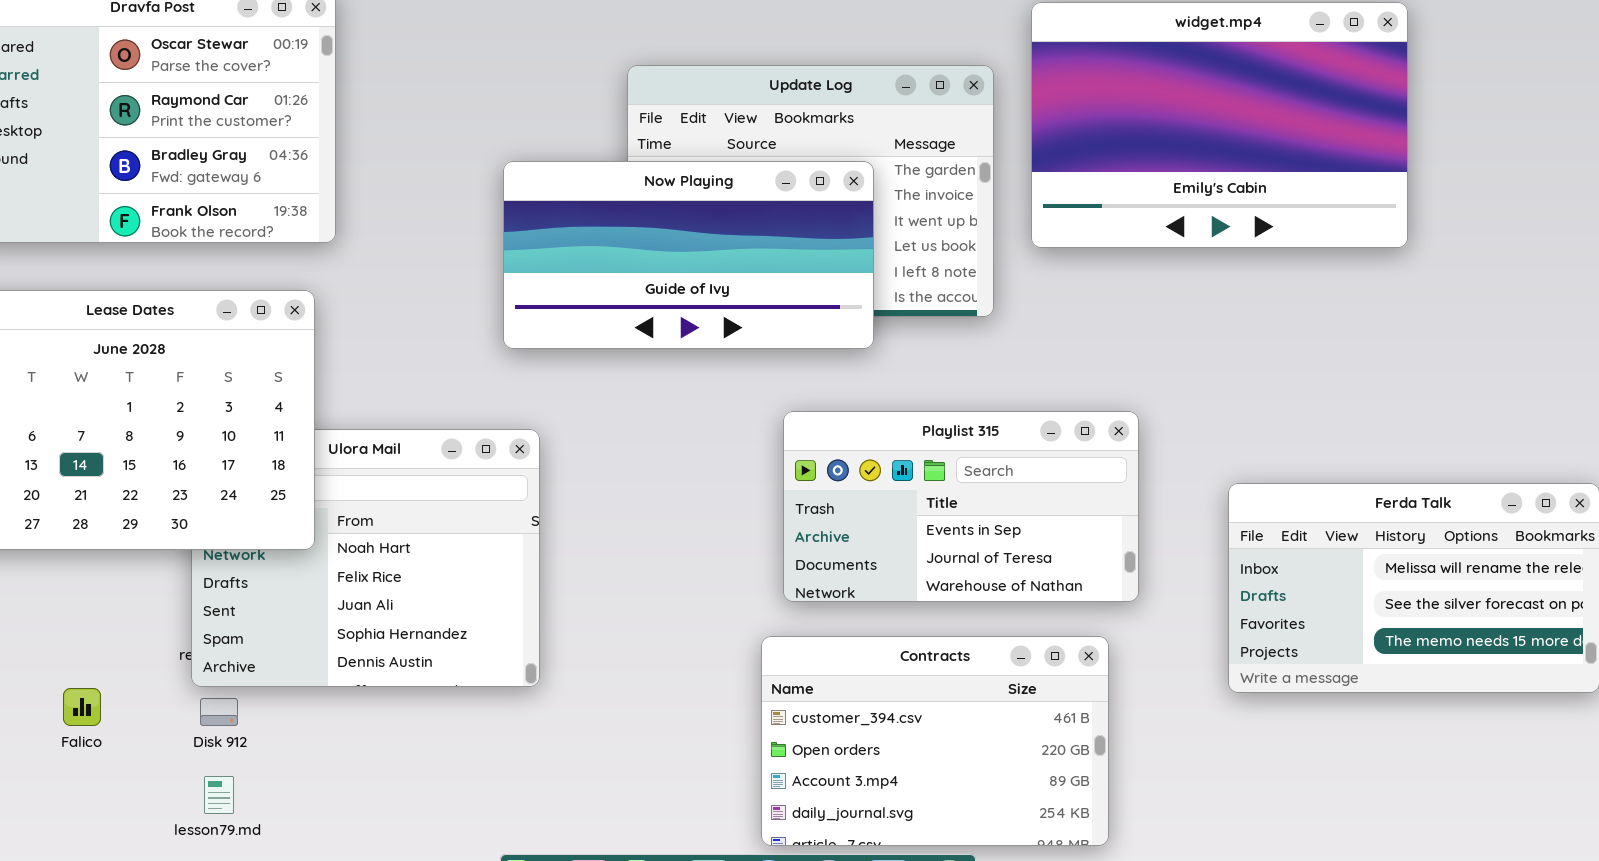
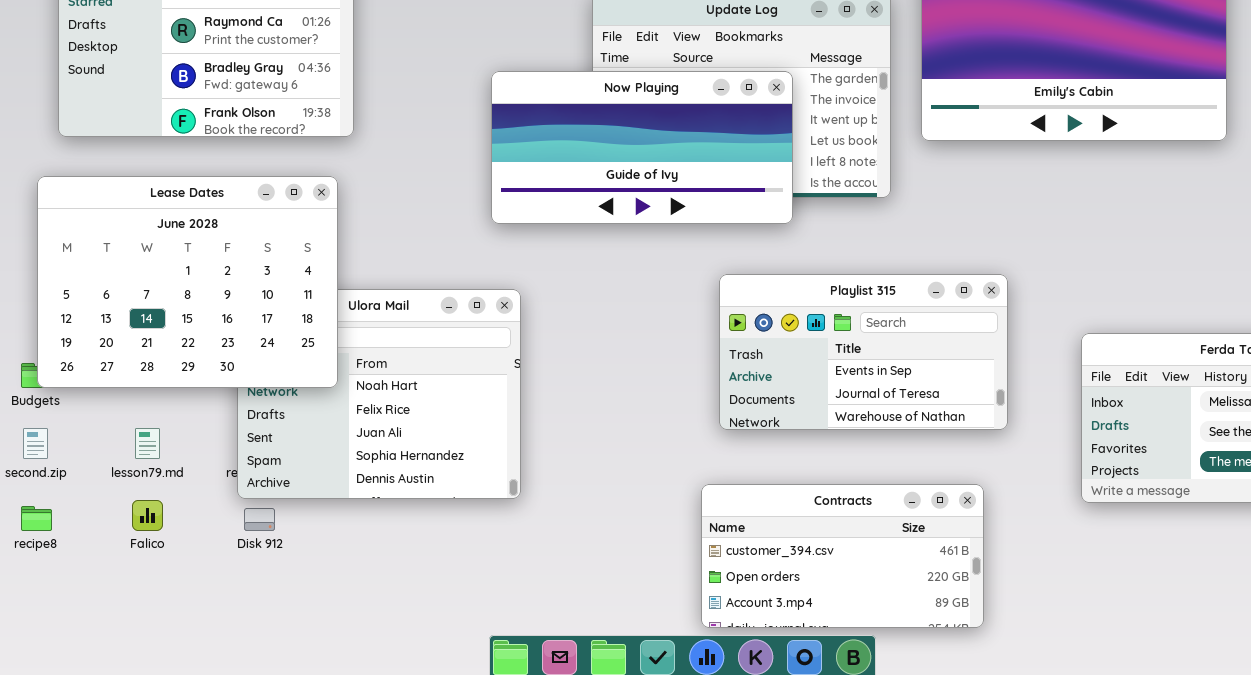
Contracts: [761,636,1109,846] -> [701,484,984,628], resized
lesson79.md: [204,776,234,814] -> [135,428,160,459], moved

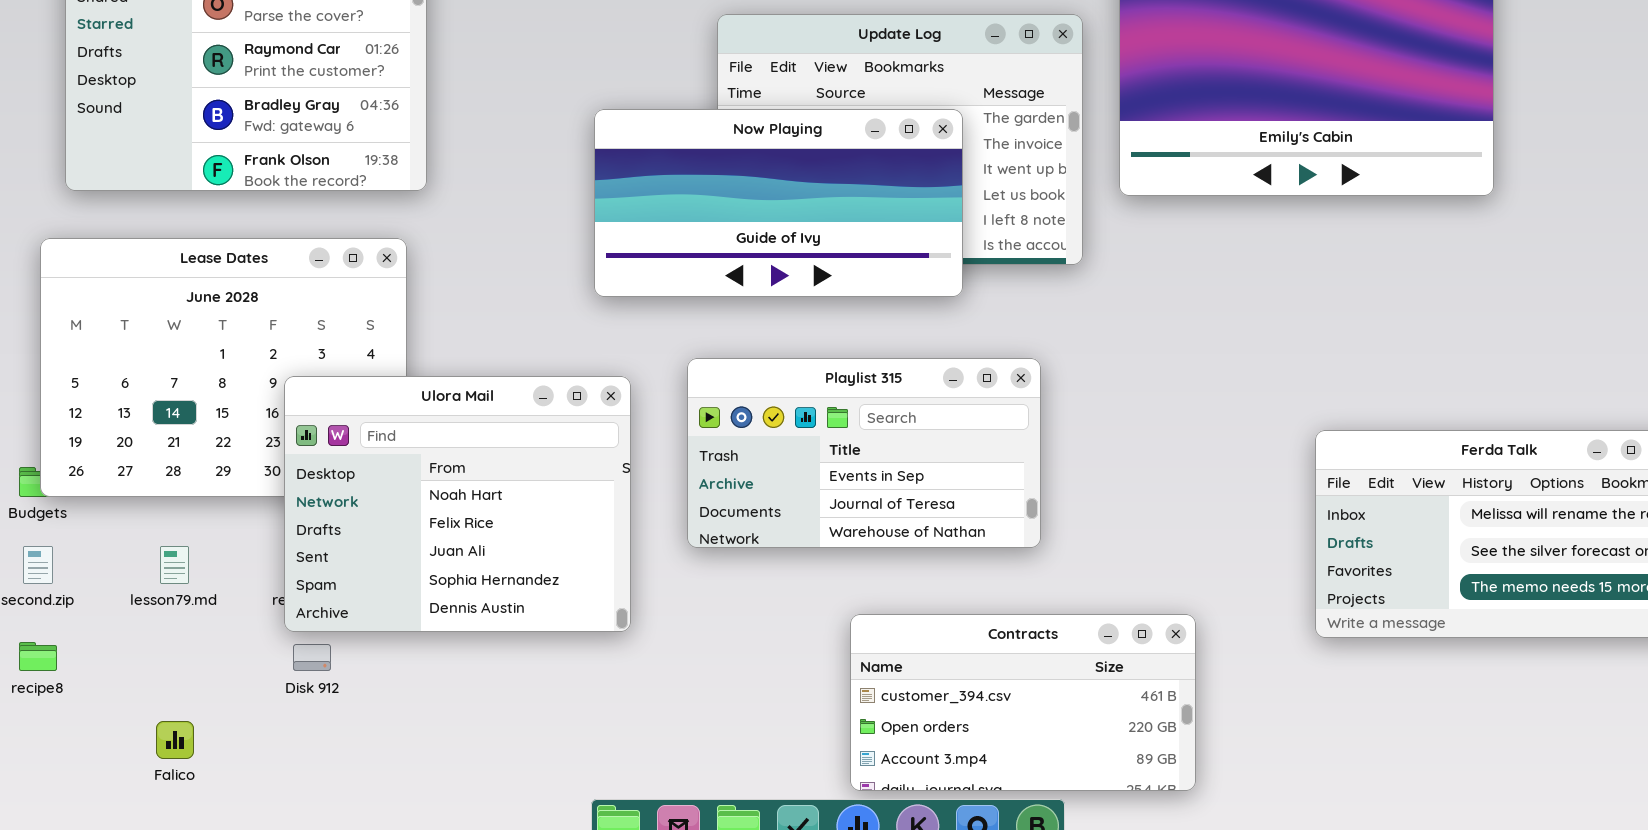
Playlist 315: [719,274,1008,430] -> [687,358,1041,548], moved
Ulora Mail: [237,289,521,499] -> [284,376,631,632], raised
Falico: [132,500,163,531] -> [156,721,194,759], moved

